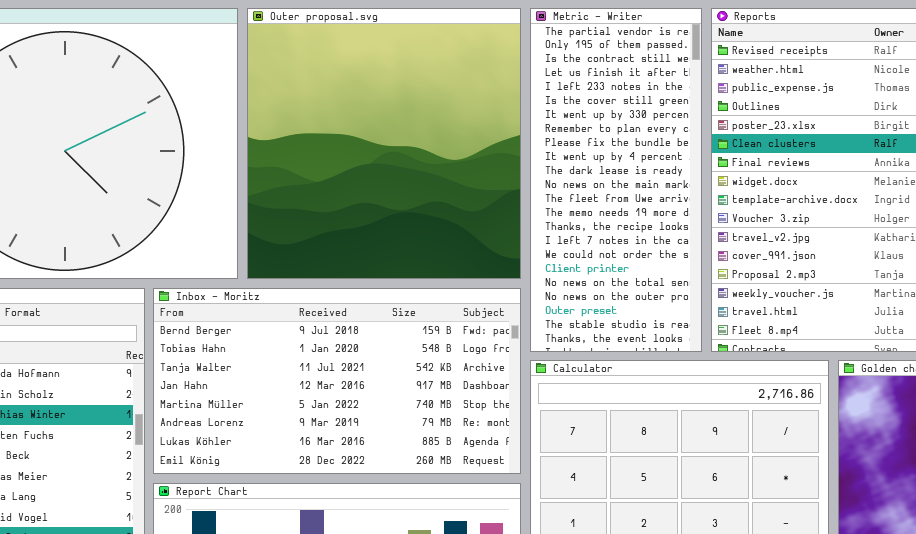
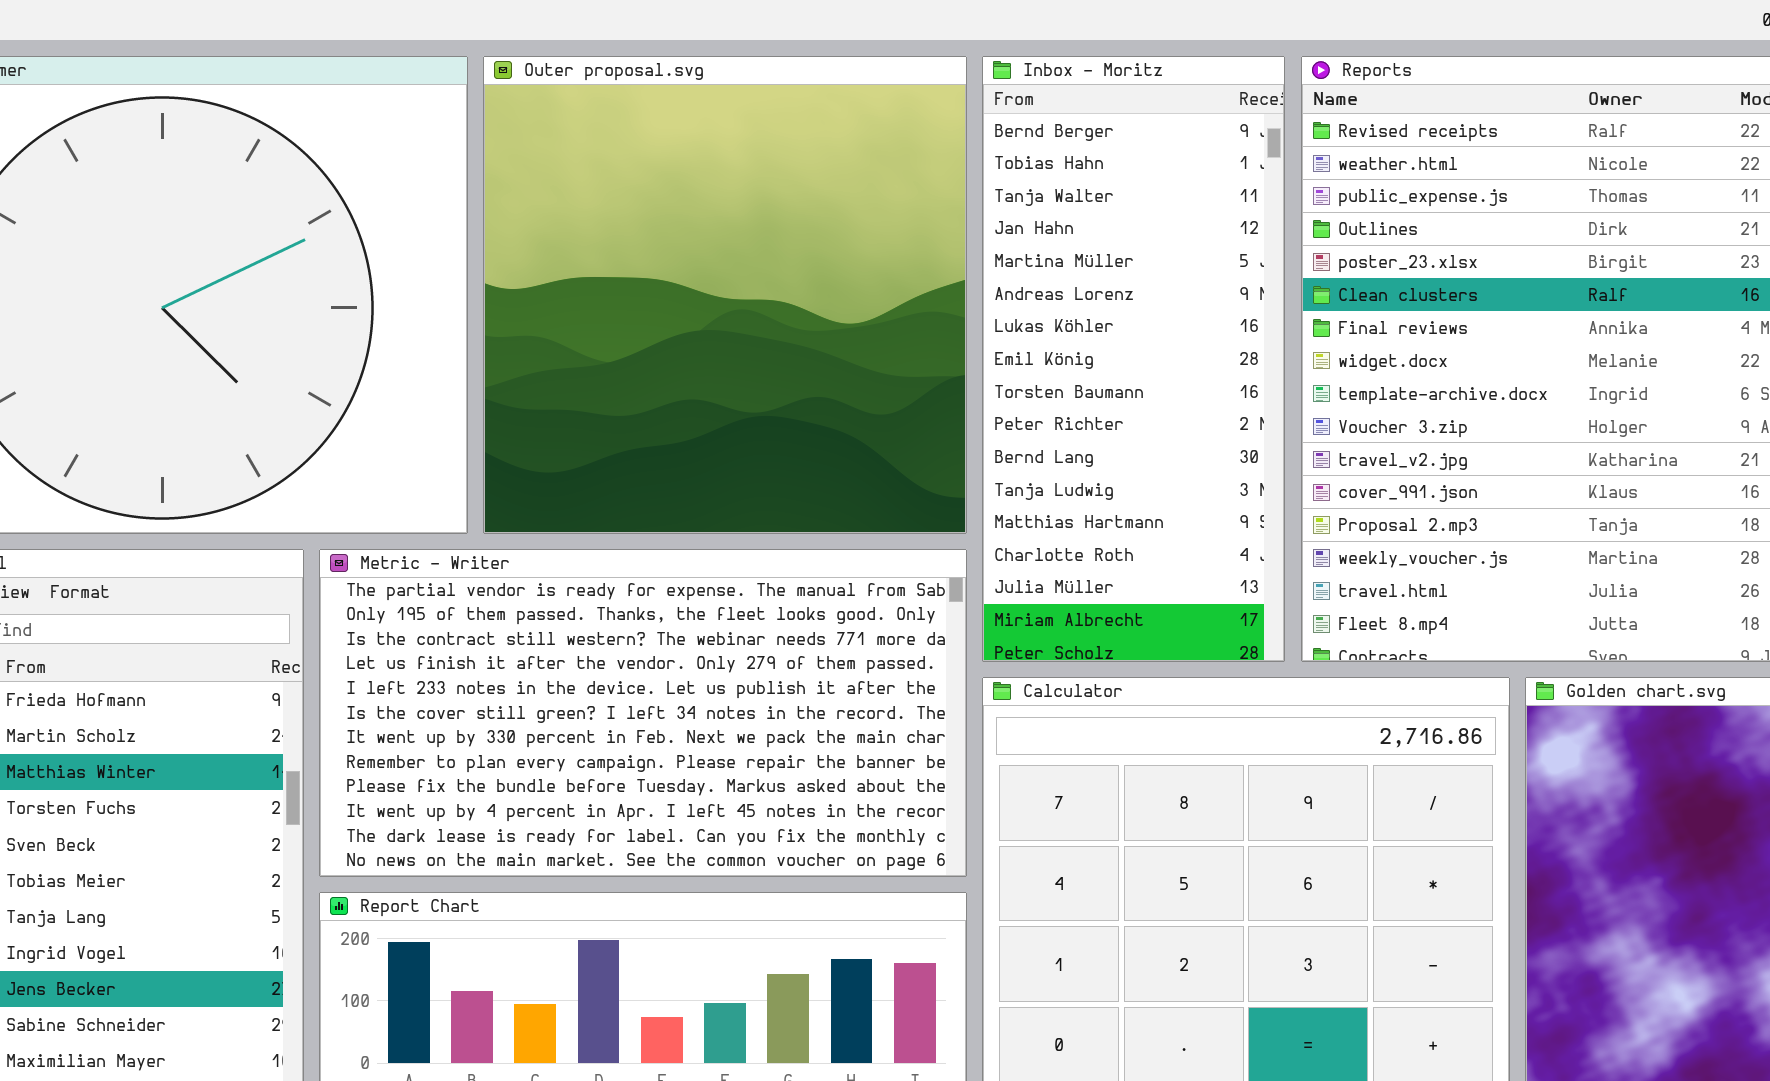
Metric - Writer: [530,8,702,352] -> [319,549,967,877], moved, resized
Inbox - Moritz: [153,288,521,474] -> [982,56,1285,662], moved, resized

